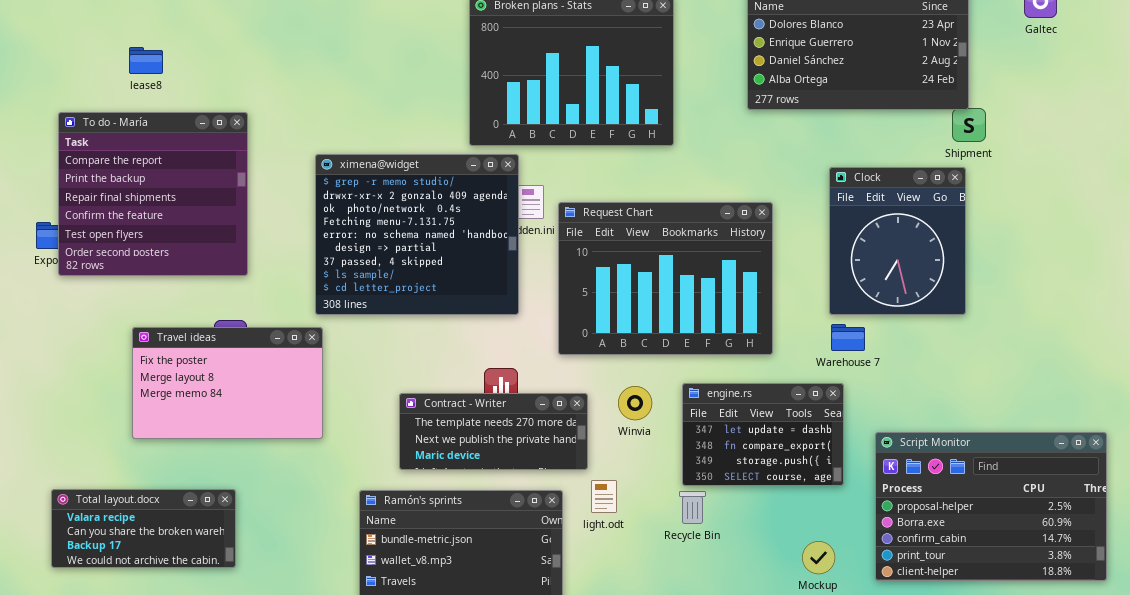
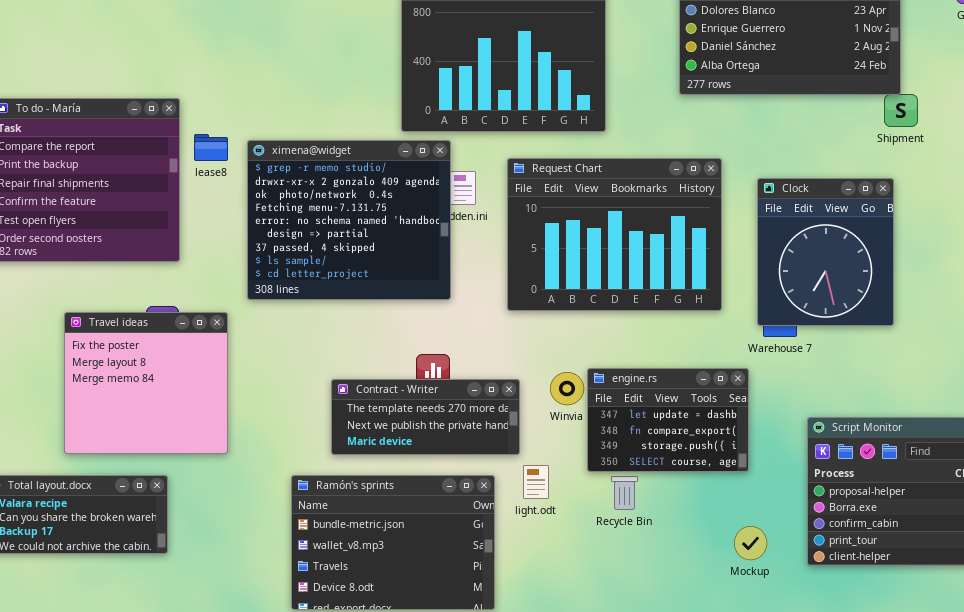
lease8: [129,47,163,74] -> [194,134,228,161], moved
Clock: [829,167,966,315] -> [757,178,894,326], moved
Request Chart: [558,202,773,355] -> [507,158,722,311], moved
Travel ideas: [132,327,323,439] -> [64,312,228,454], resized
engine.rs: [682,383,844,486] -> [587,368,749,472], moved

